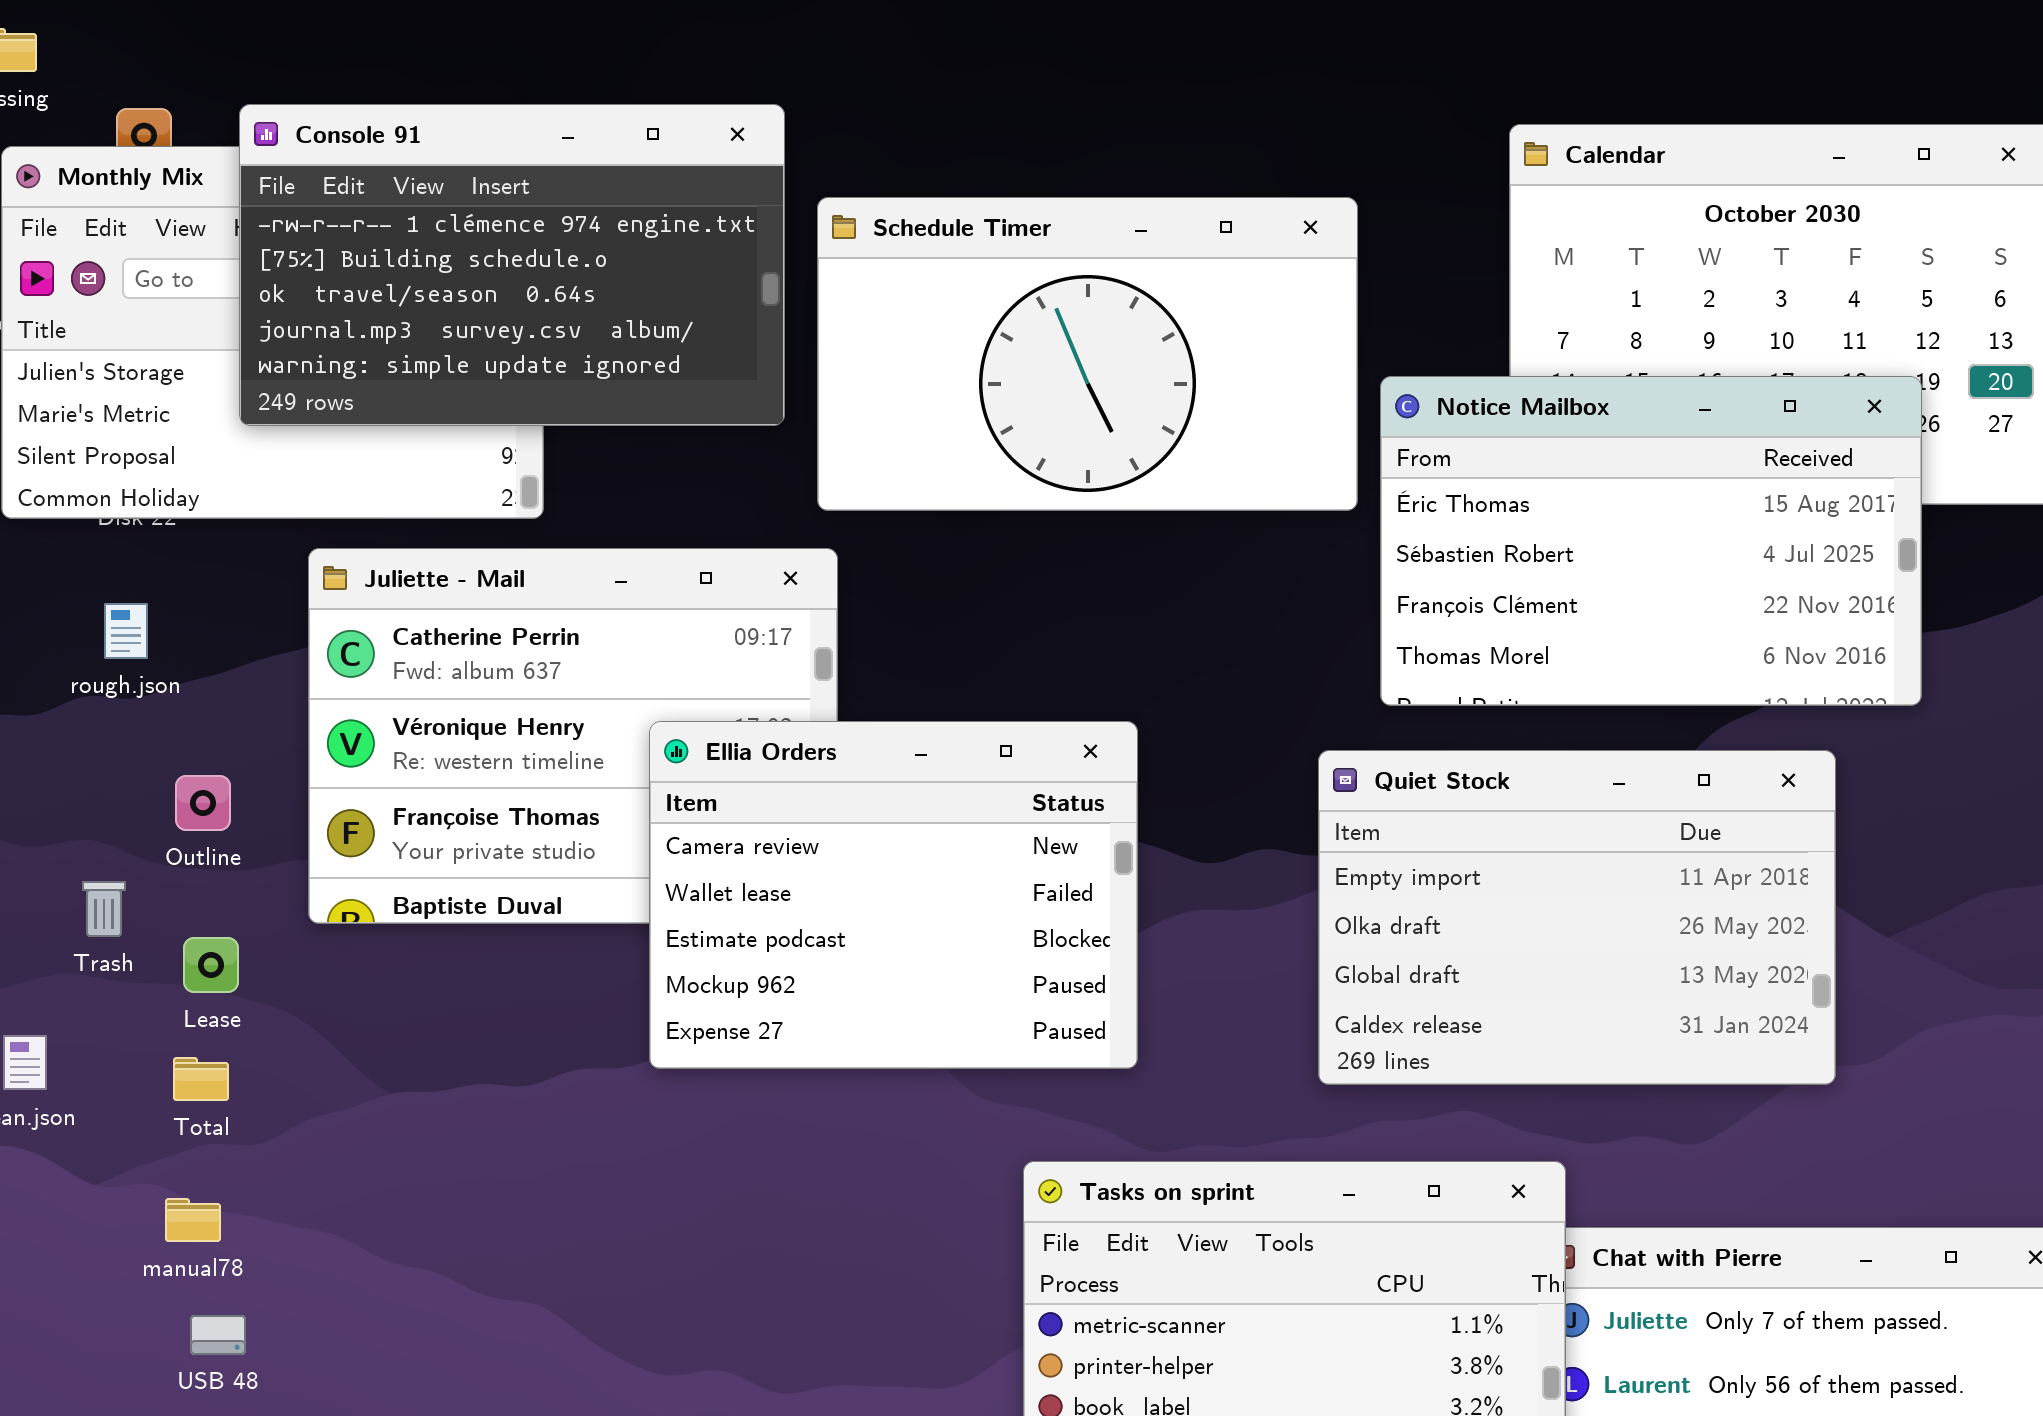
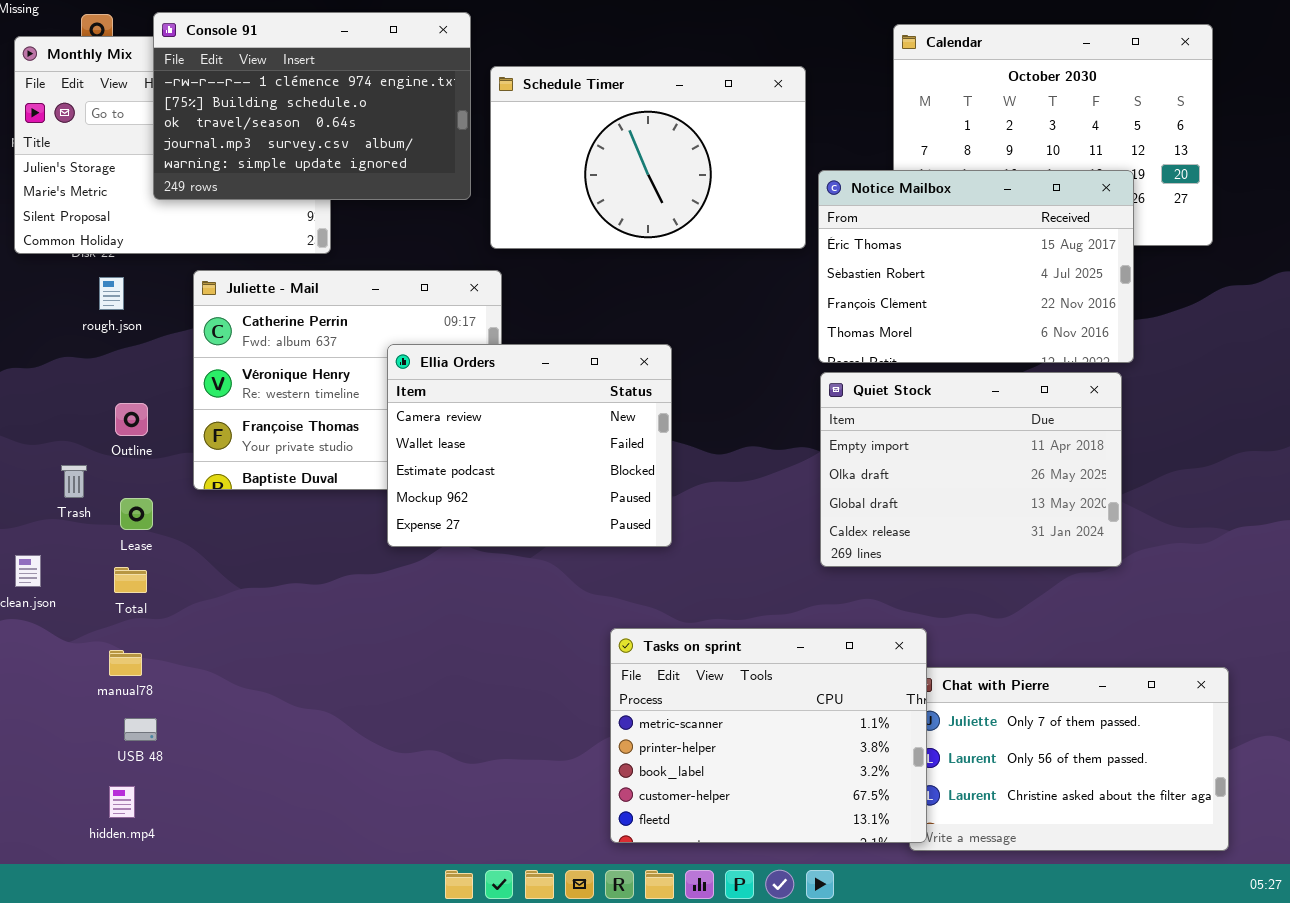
rough.json: [104,603,148,659] -> [99,277,124,310], moved
Ellia Orders: [649,721,1138,1069] -> [387,344,672,547], moved
Quiet Stock: [1318,750,1836,1085] -> [820,372,1122,567], moved

